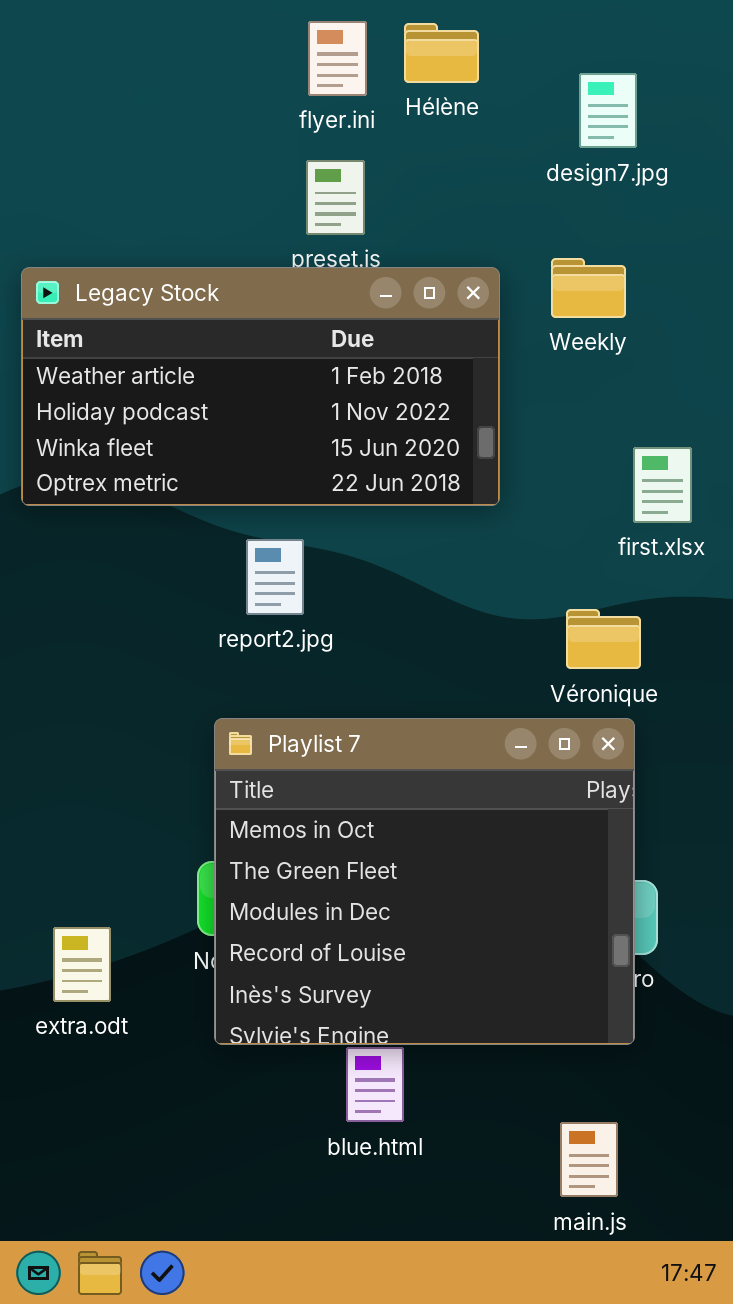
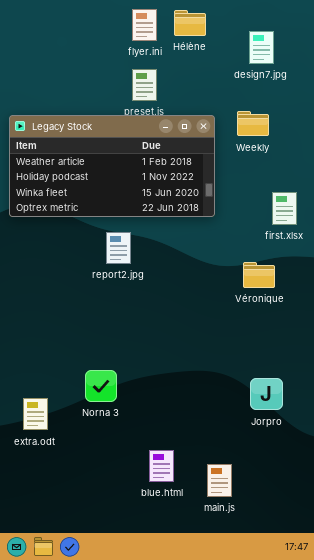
Playlist 7: [214,718,635,1045] -> none, closed
main.js: [560,1122,618,1197] -> [207,464,232,497], moved

